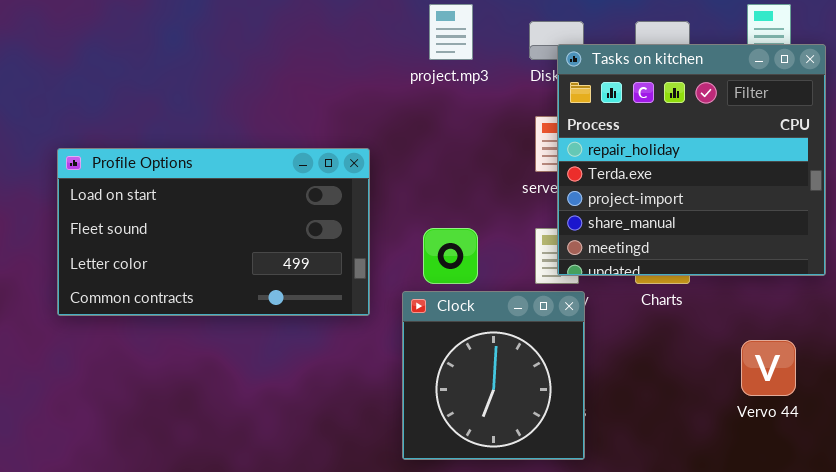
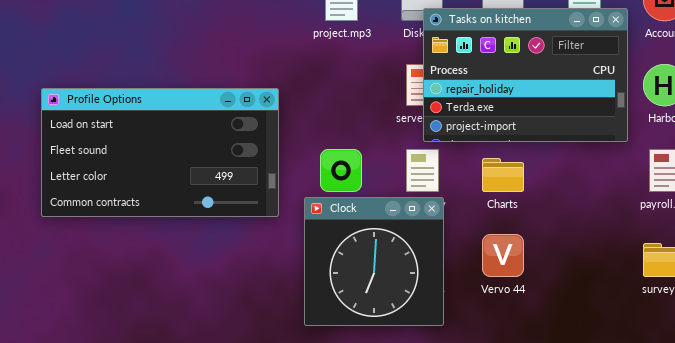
Tasks on kitchen: [557,44,826,276] -> [423,8,628,142], resized
Vervo 44: [741,340,796,396] -> [482,234,524,277], moved

